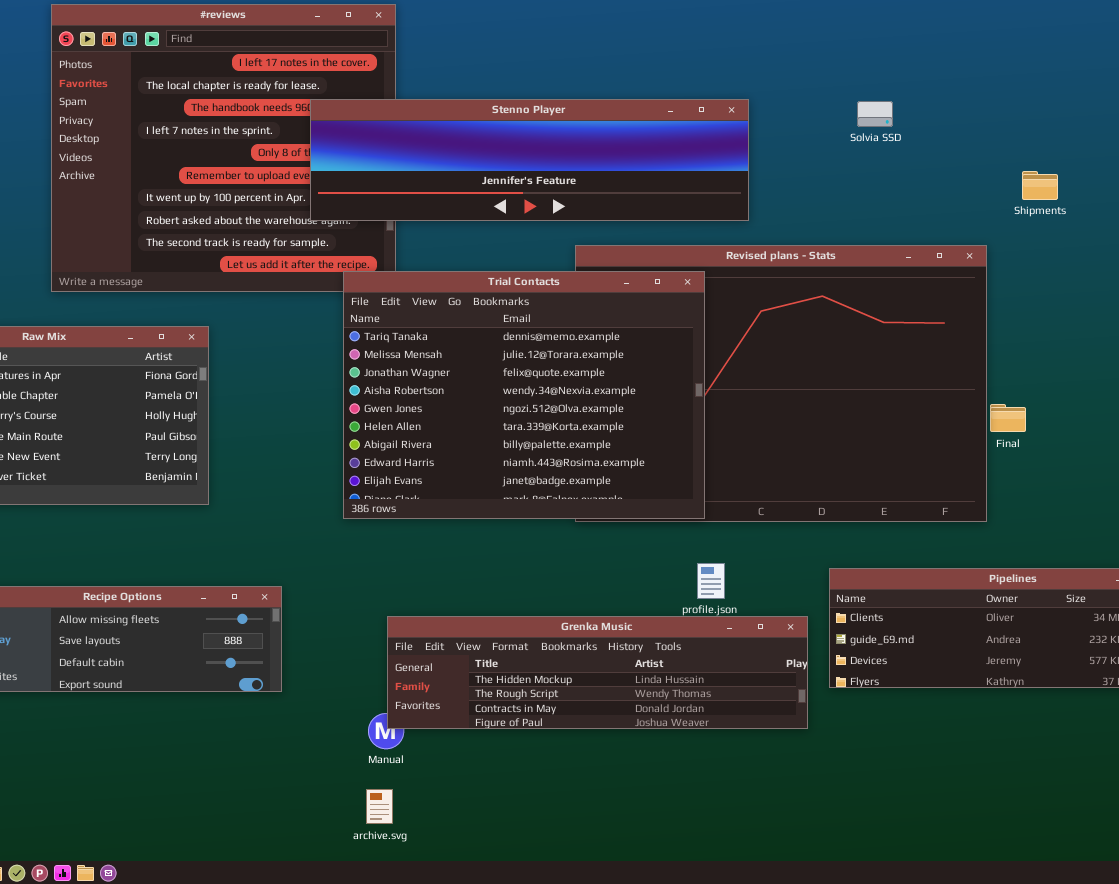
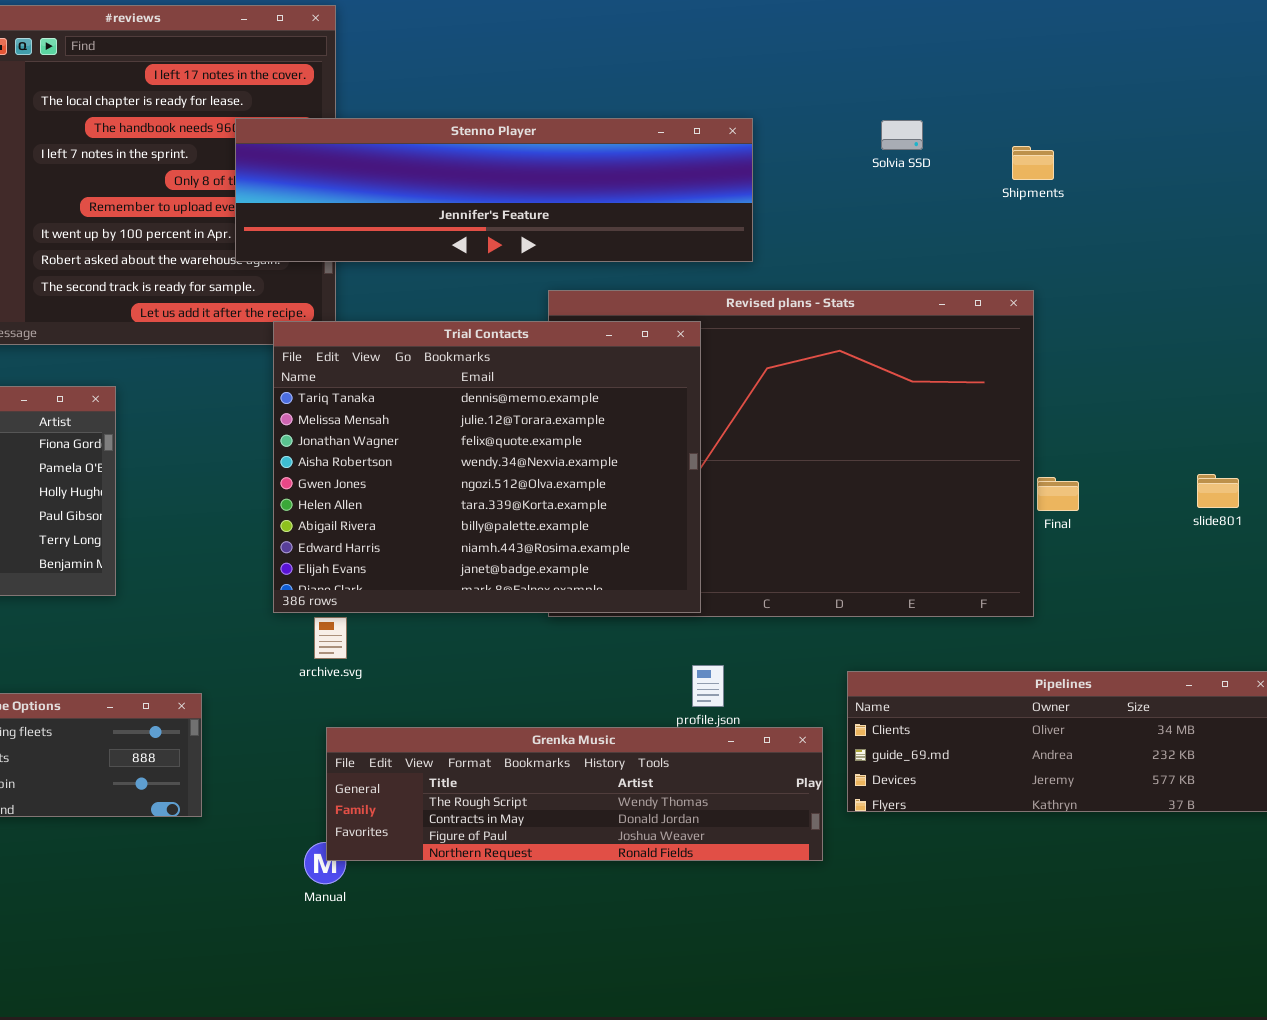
Shipments: [1022,171,1058,200] -> [1012,146,1054,180], moved
Grenka Music: [387,616,808,729] -> [326,727,823,861], scrolled down 1 row
archive.svg: [366,789,393,824] -> [314,617,347,659], moved

